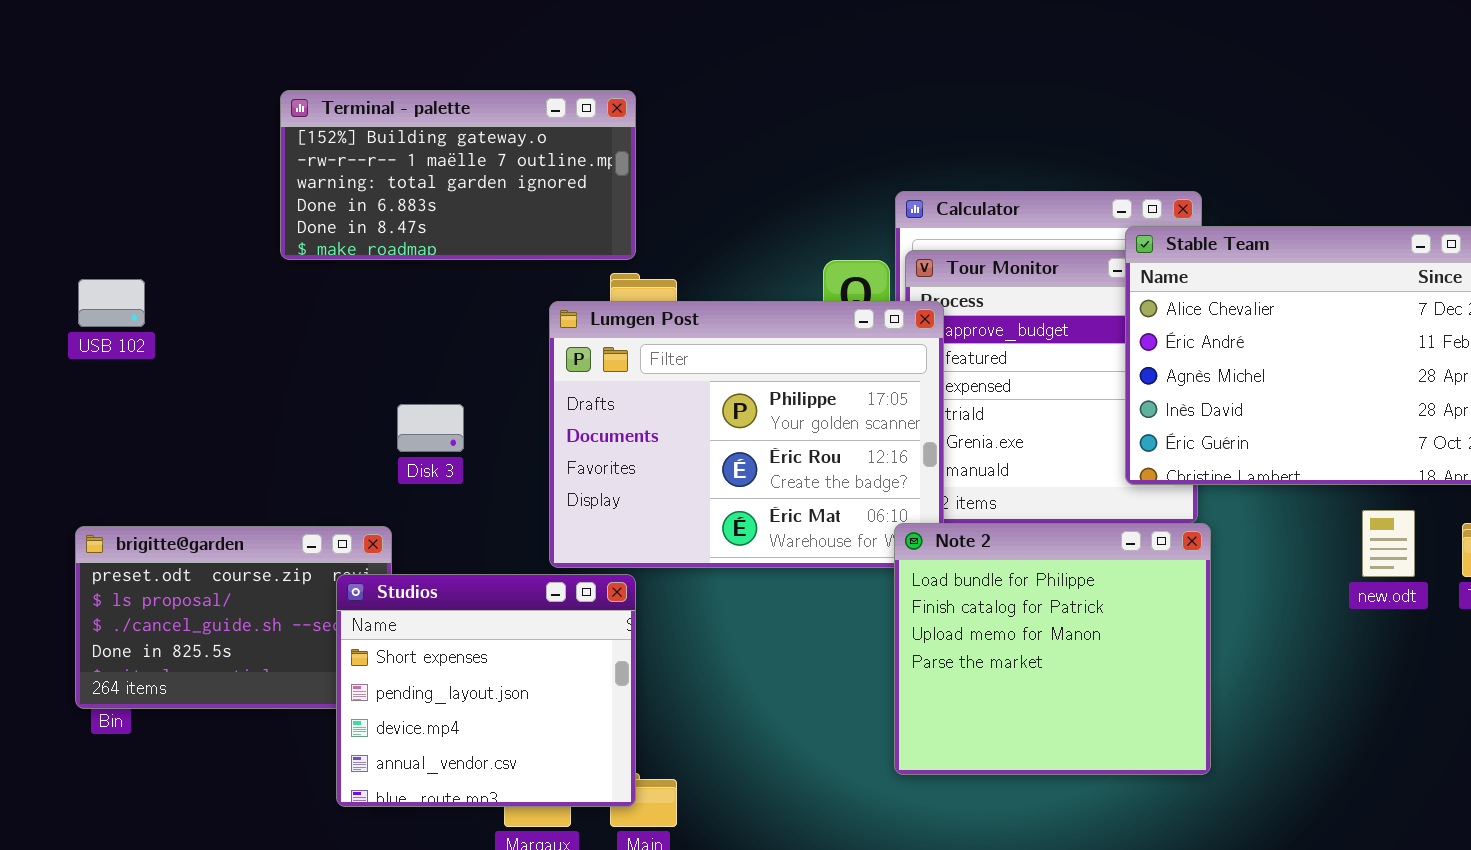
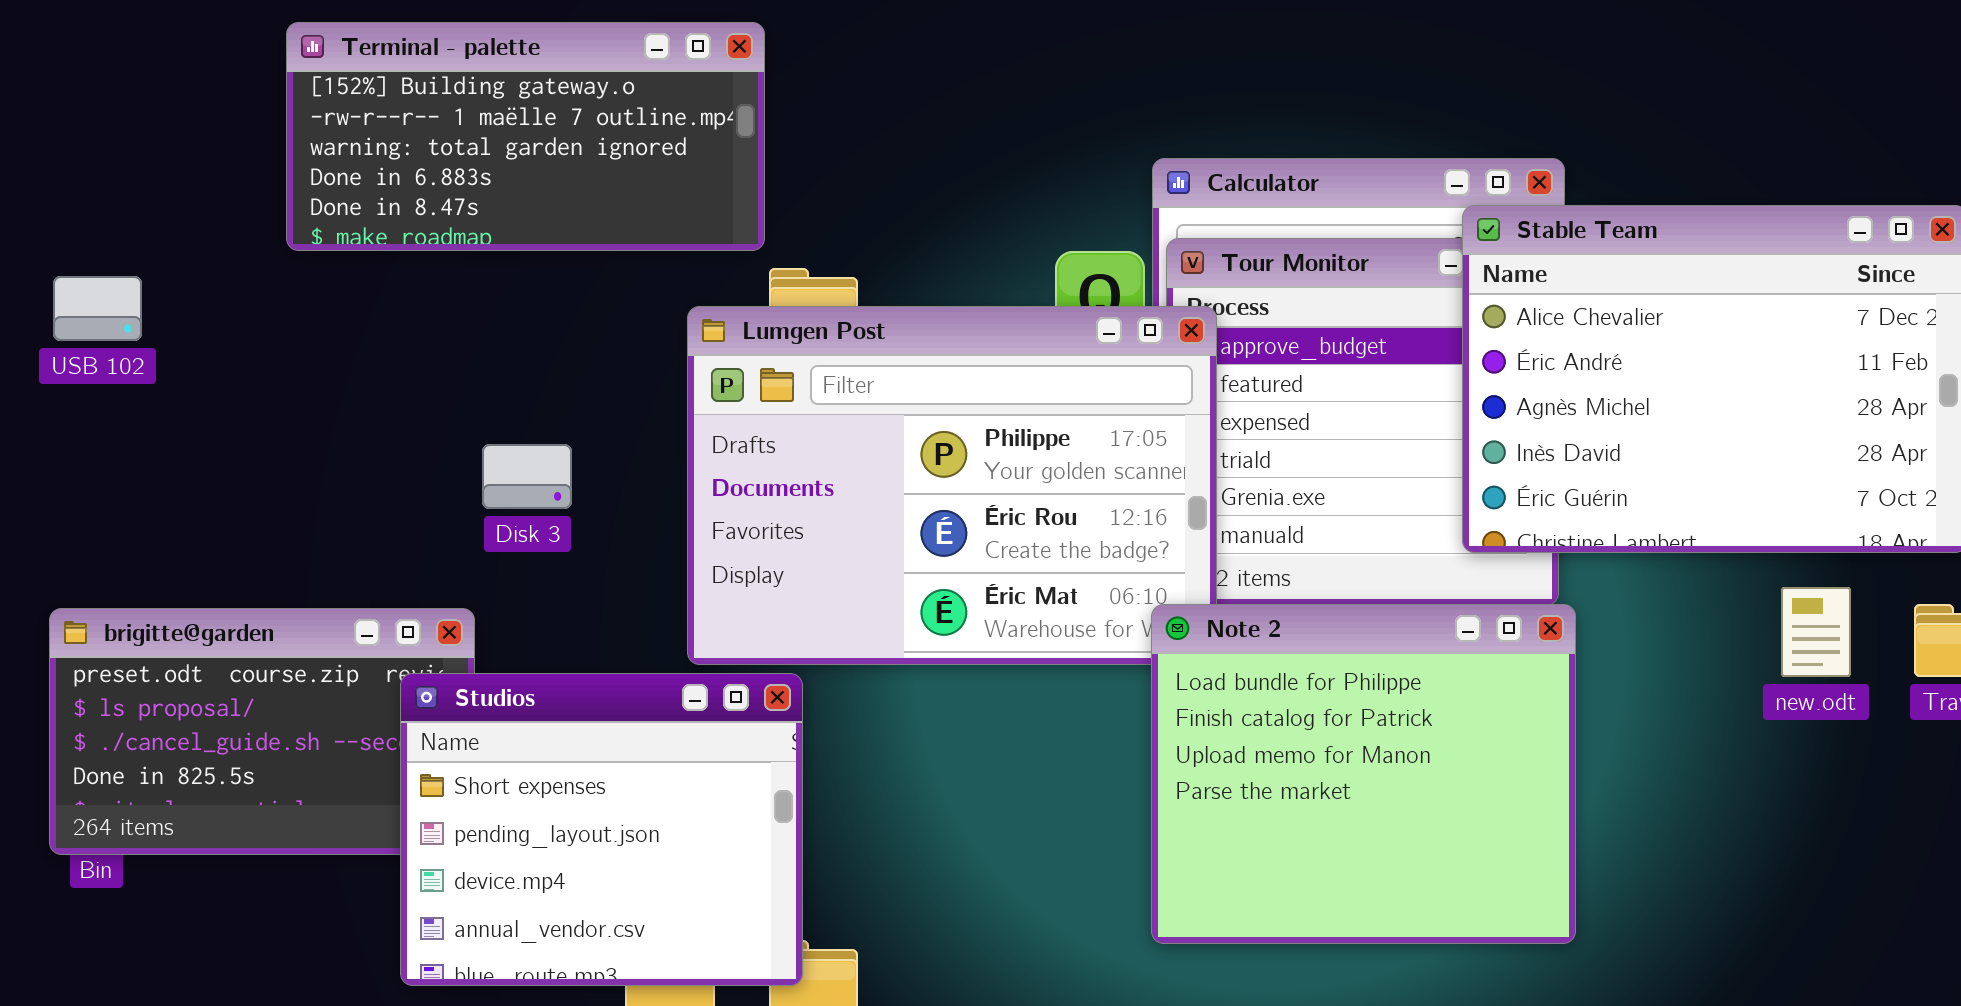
Terminal - palette: [280,90,636,260] -> [286,22,765,251], moved

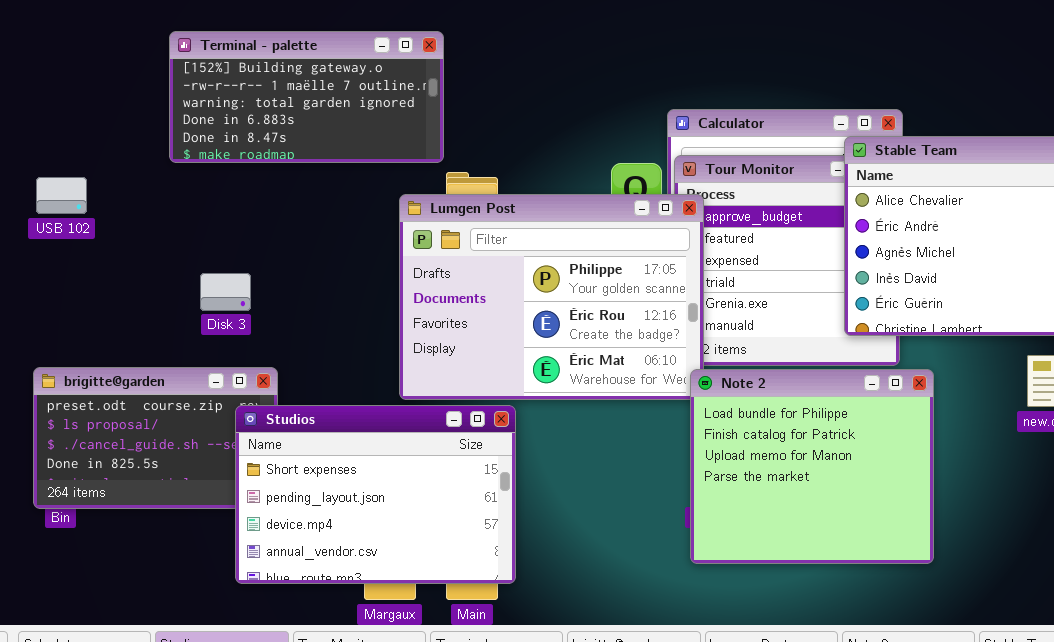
Disk 3: [482,444,572,509] -> [200,273,251,311], moved
Note 2: [1151,604,1576,944] -> [690,369,934,564], moved
Studios: [400,673,803,986] -> [235,405,516,584], resized

